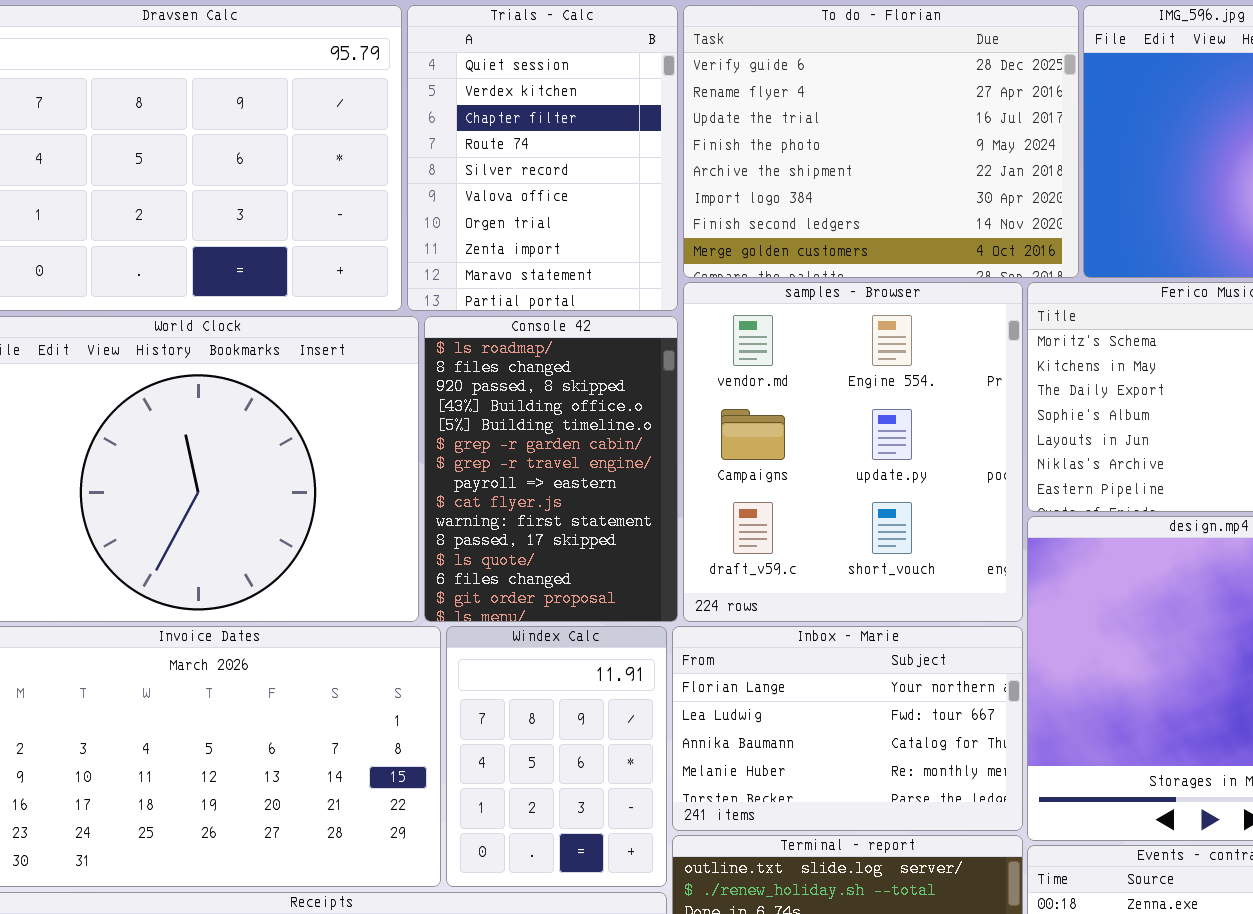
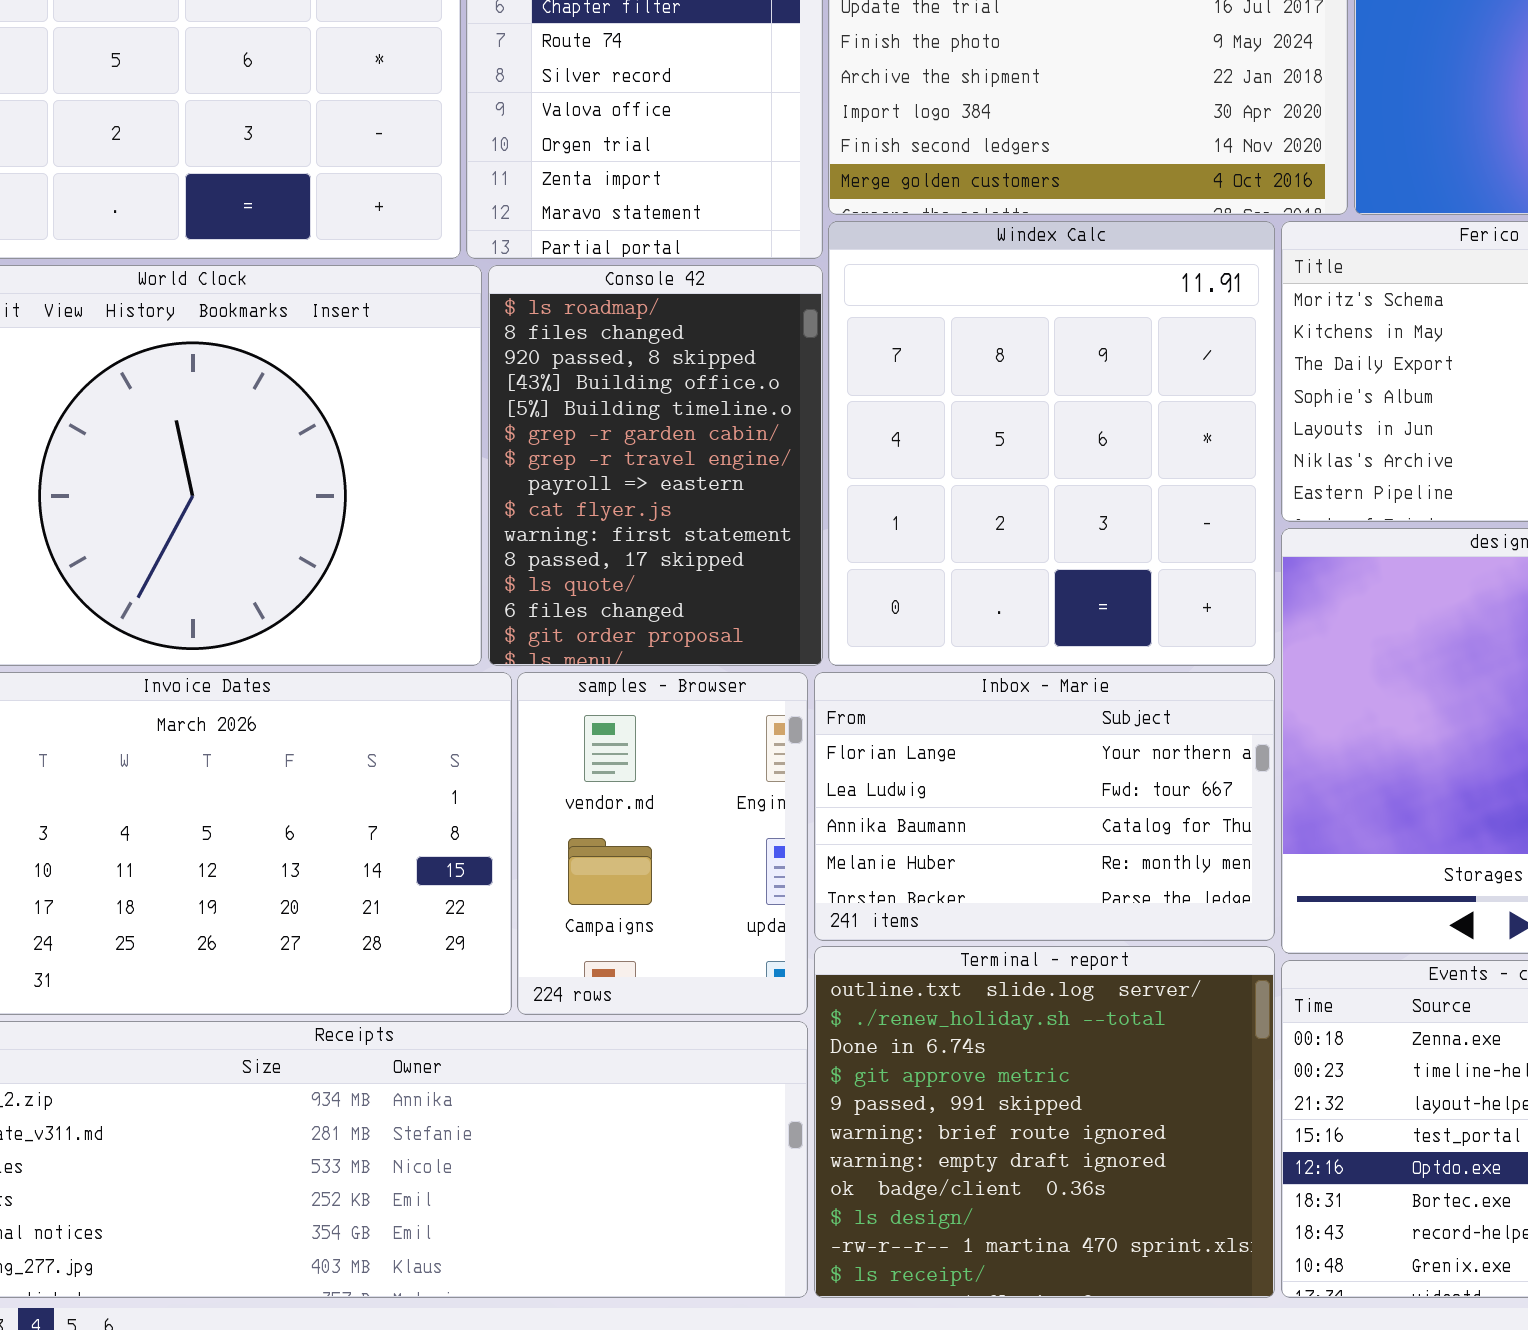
samples - Browser: [683,282,1023,622] -> [517,672,808,1015], moved, resized
Windex Calc: [446,626,667,887] -> [828,221,1275,666], moved, resized

